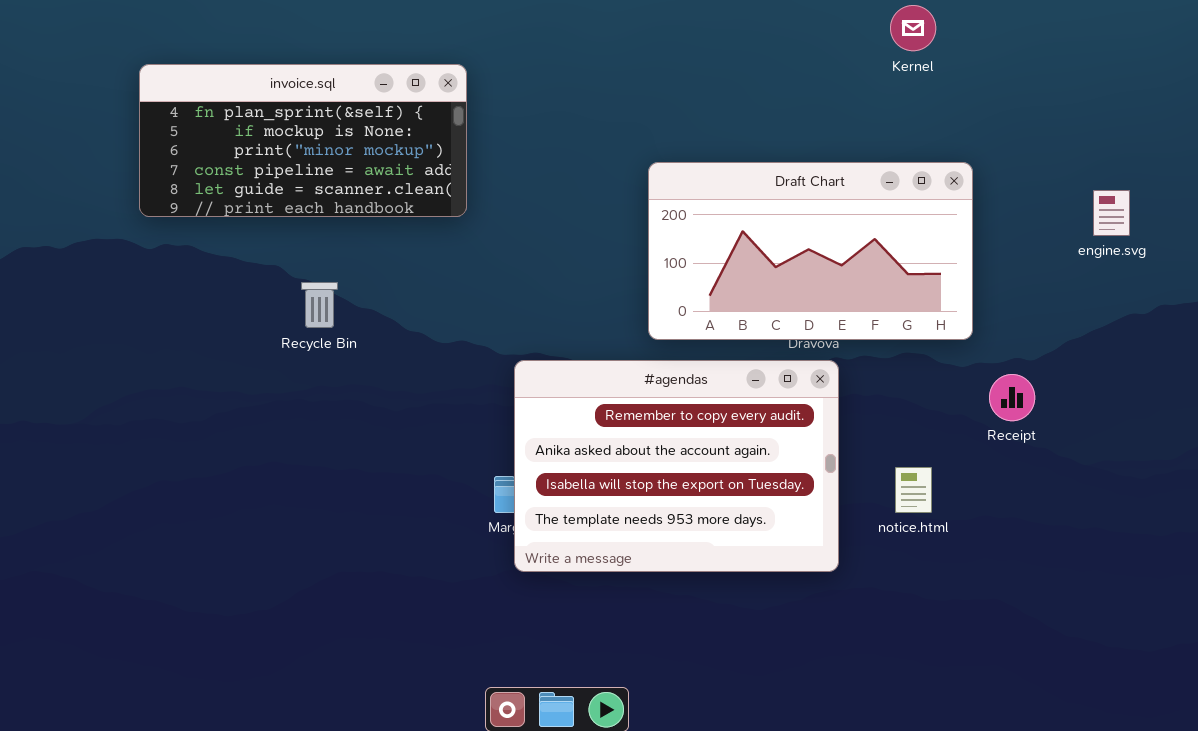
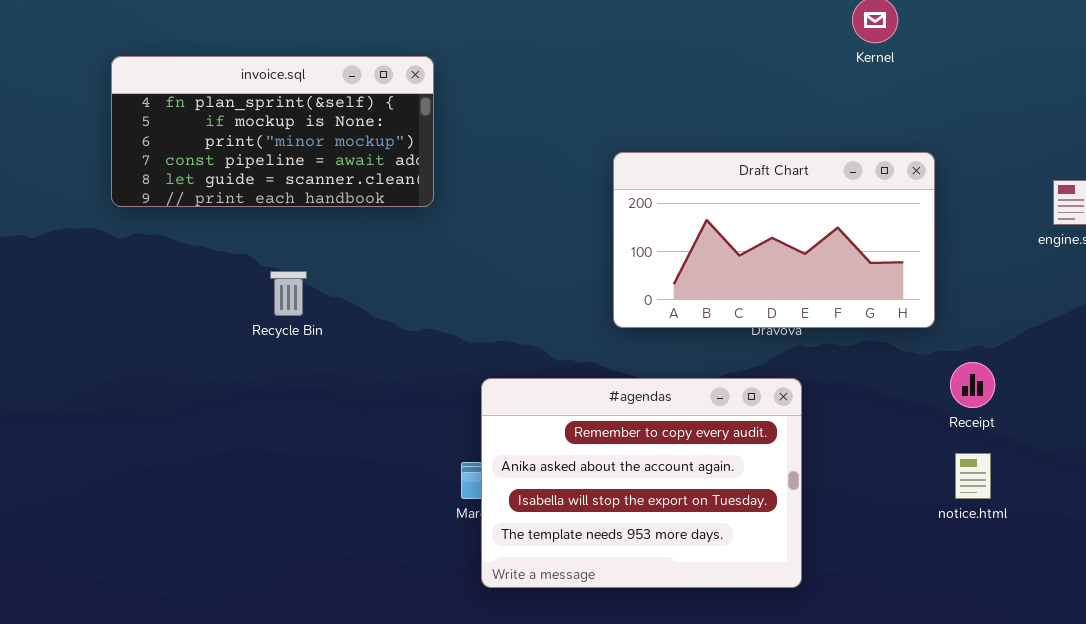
#agendas: [514,360,839,572] -> [481,378,802,588], moved
notice.html: [895,467,932,513] -> [955,453,991,499], moved

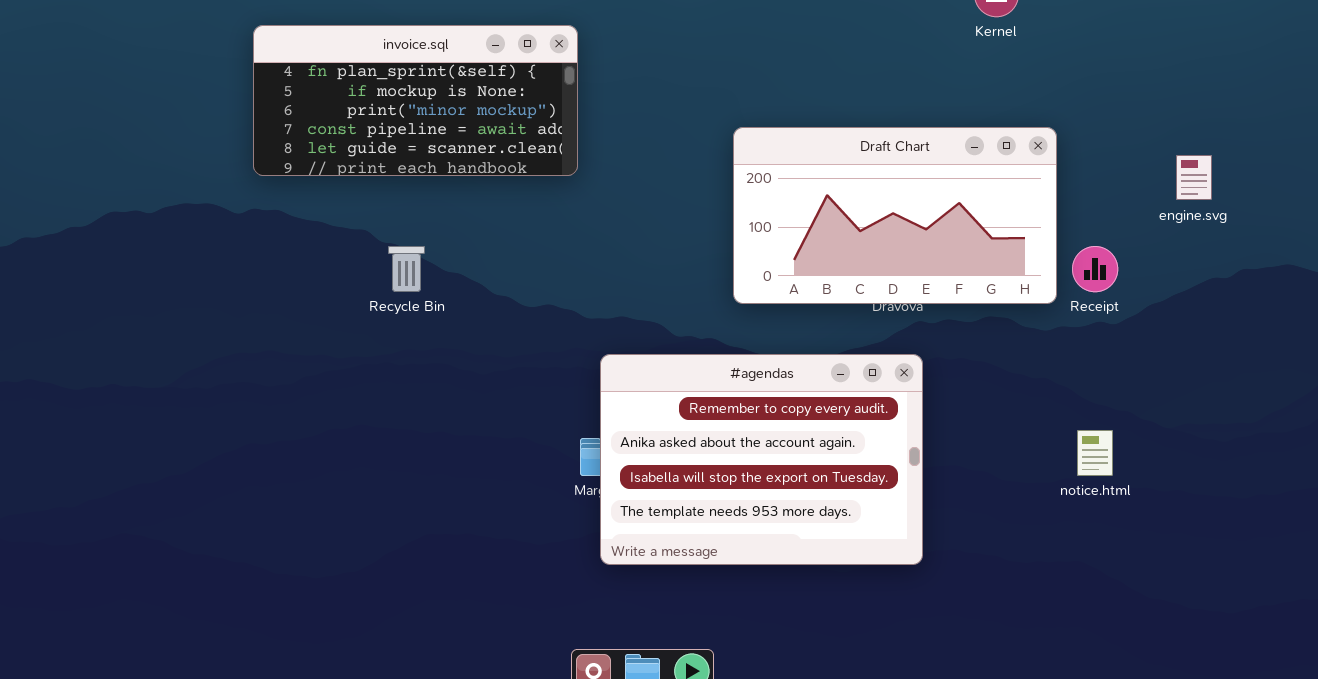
invoice.sql: [111,56,434,207] -> [253,25,578,176], moved
Receipt: [950,362,995,408] -> [1072,246,1118,292], moved

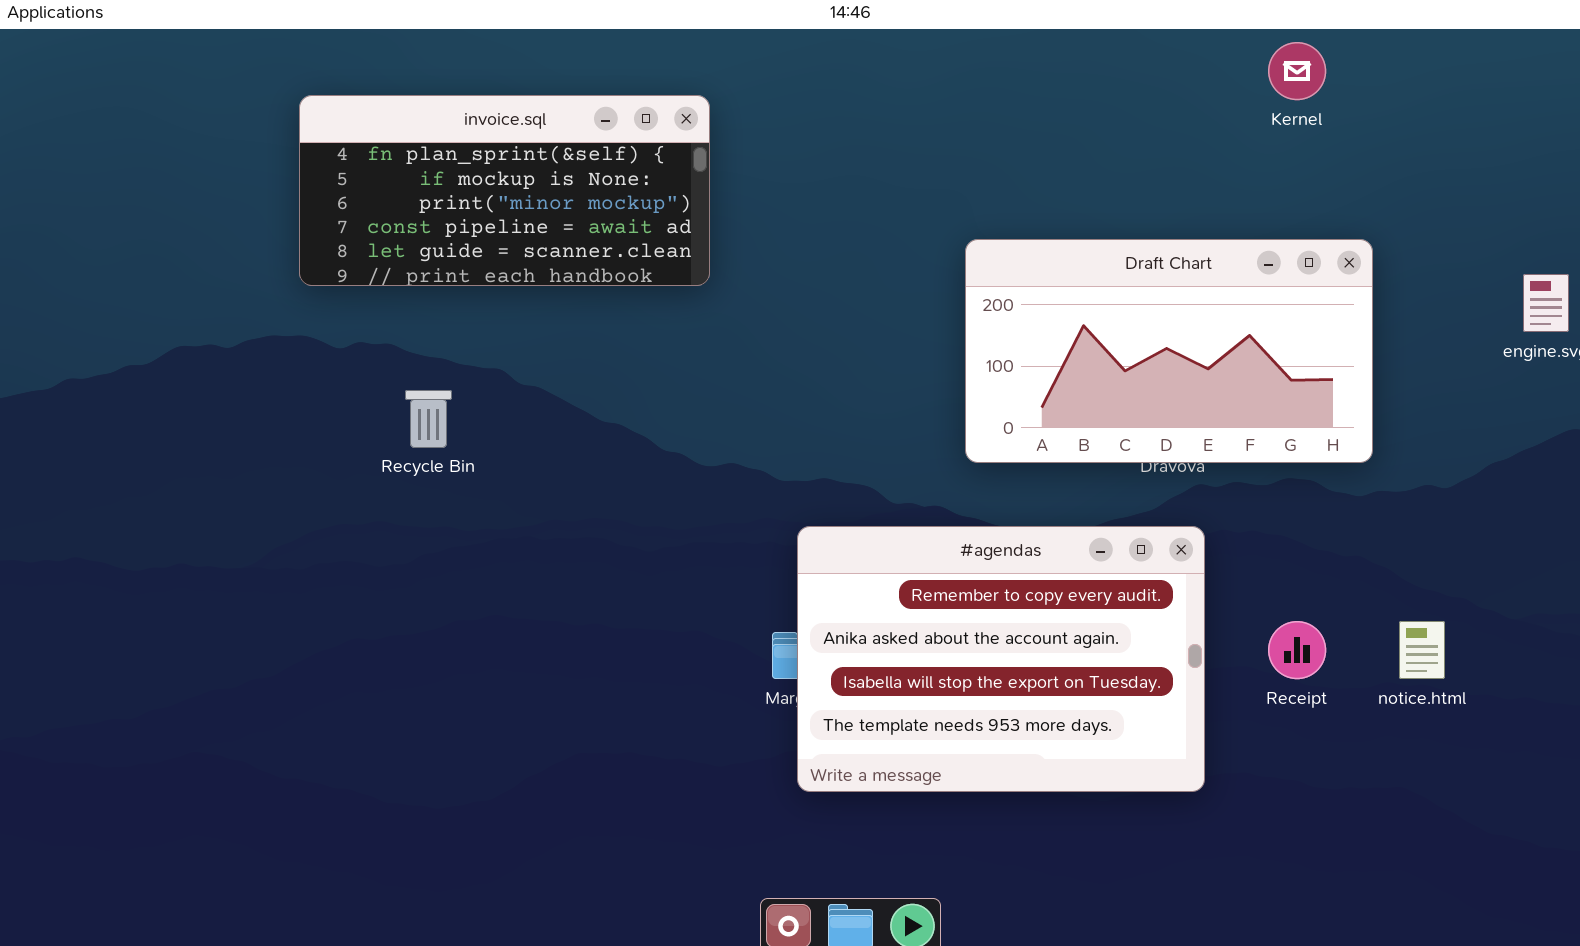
invoice.sql: [253,25,578,176] -> [299,95,710,286], moved
Recycle Bin: [388,246,425,292] -> [405,390,452,448], moved
Receipt: [1072,246,1118,292] -> [1268,621,1326,679], moved

